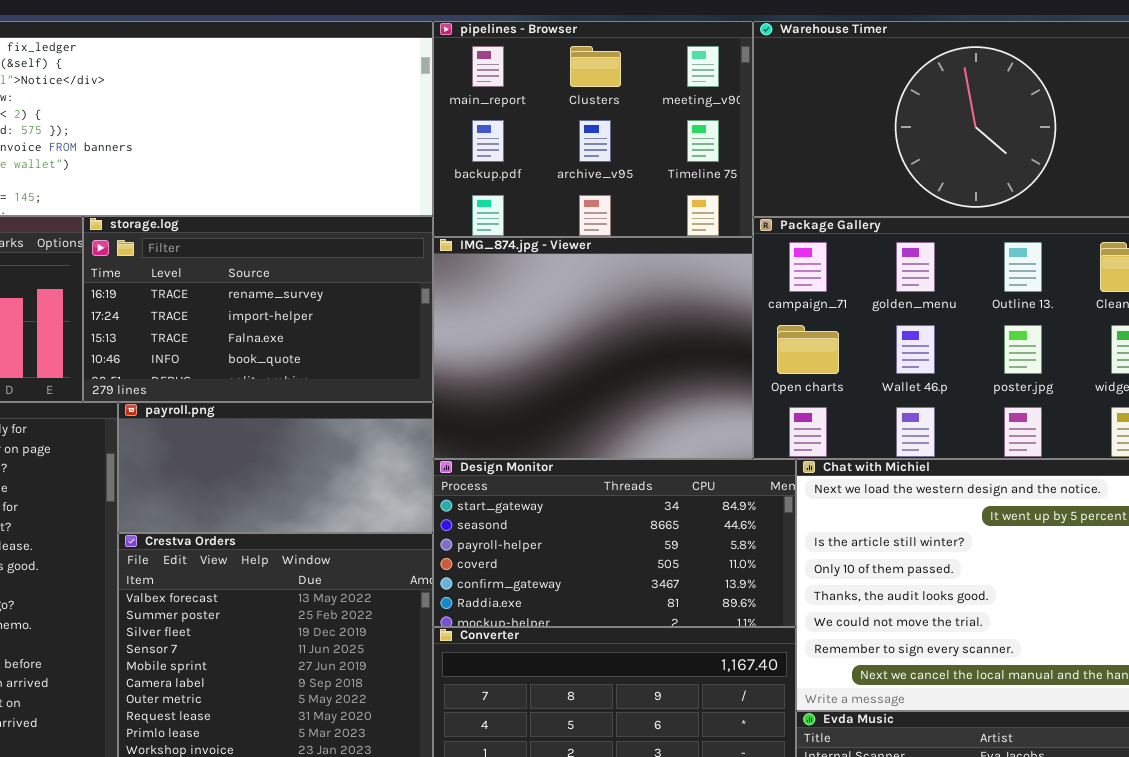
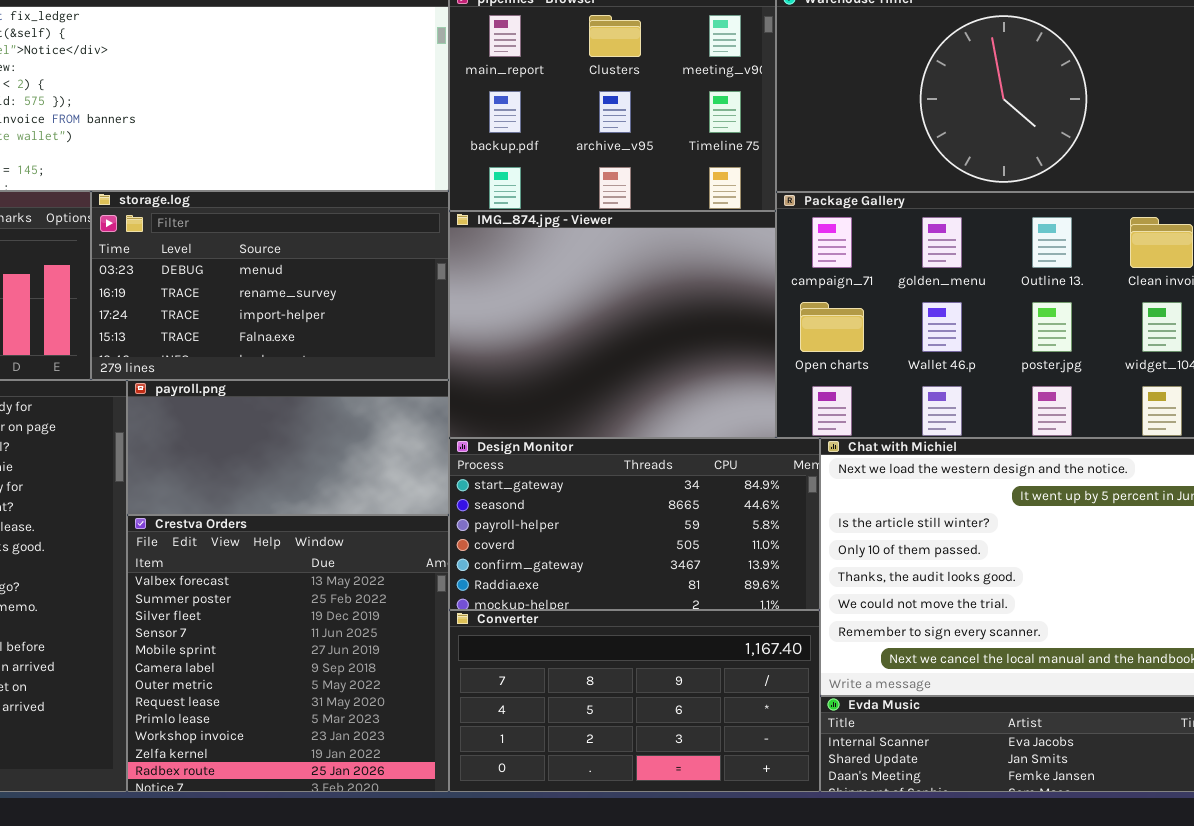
storage.log: [83,216,433,402] -> [91,191,449,380], scrolled up 1 row

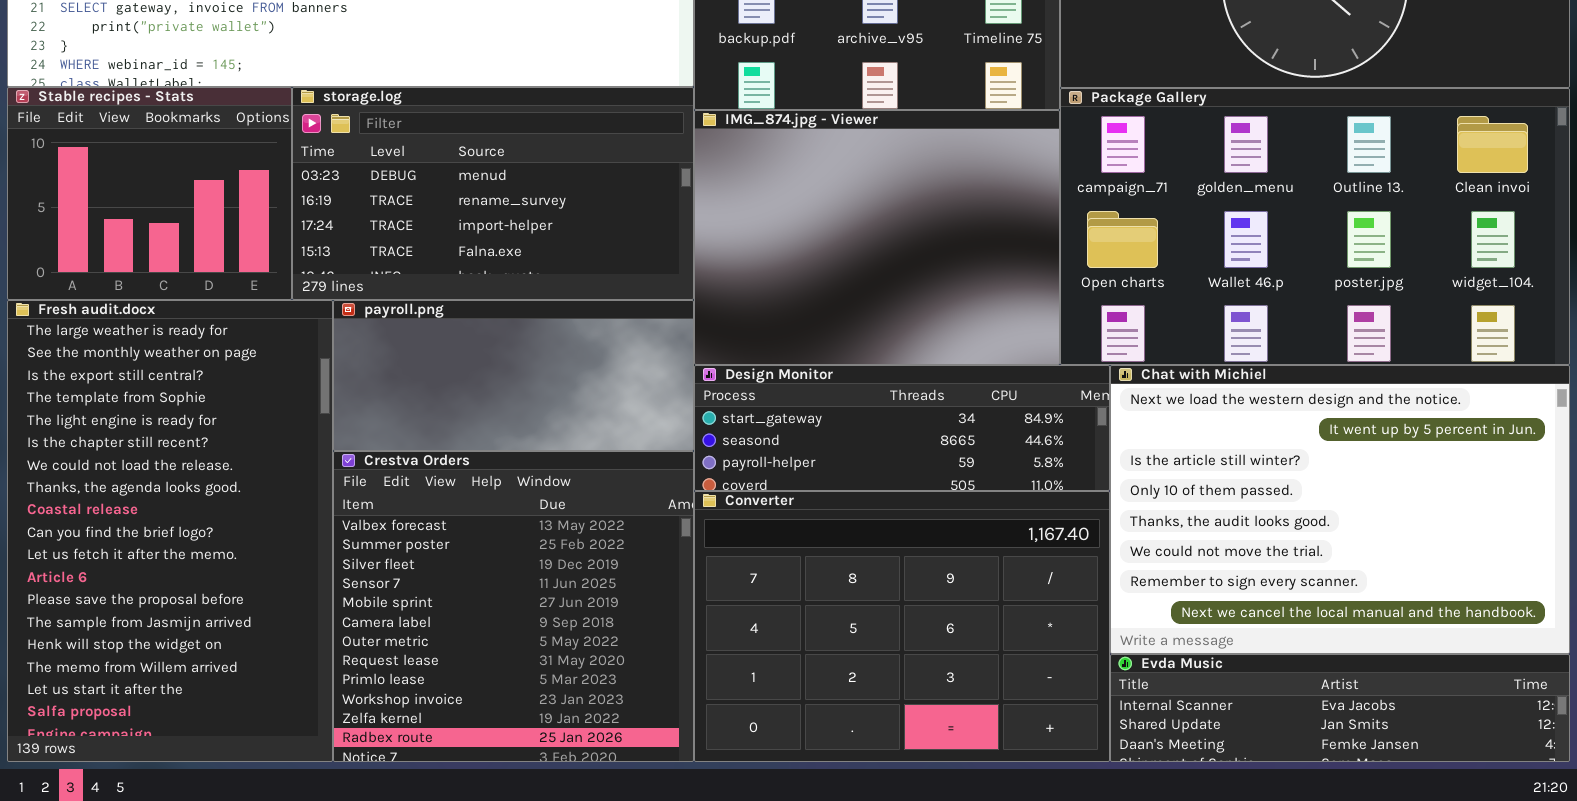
Design Monitor: [449,438,820,610] -> [694,365,1110,491], resized
Converter: [449,610,820,792] -> [694,491,1110,762], resized

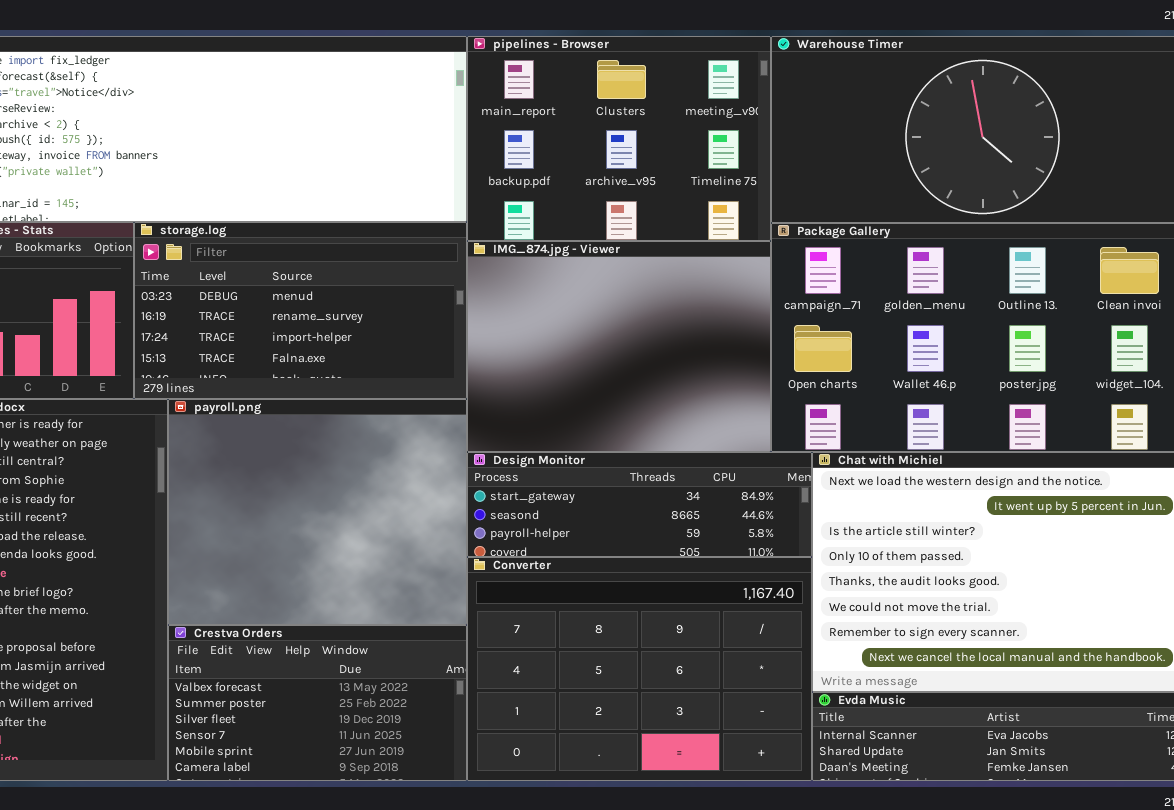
payroll.png: [333,300,694,451] -> [168,399,467,625], resized
Crestva Orders: [333,451,694,762] -> [168,625,467,781], resized

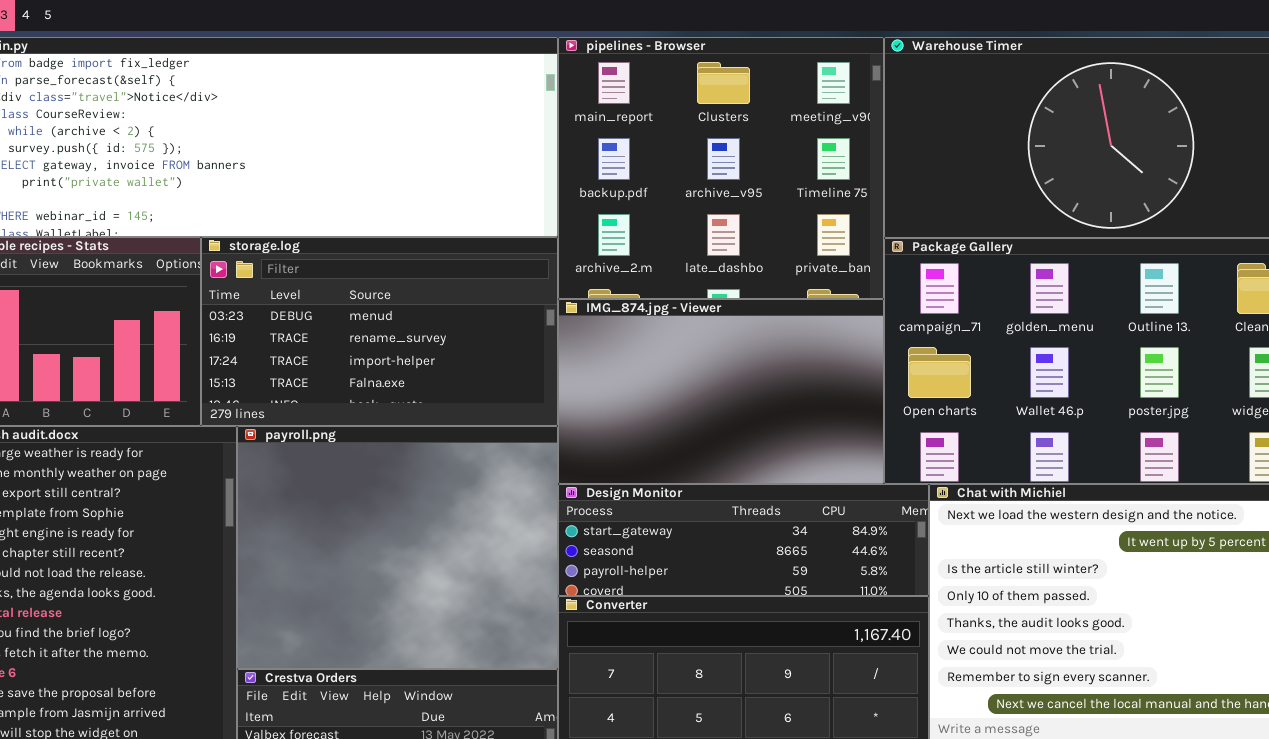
pipelines - Browser: [467,36,771,241] -> [558,37,884,299], resized
IMG_874.jpg - Viewer: [467,241,771,452] -> [558,299,884,484], resized

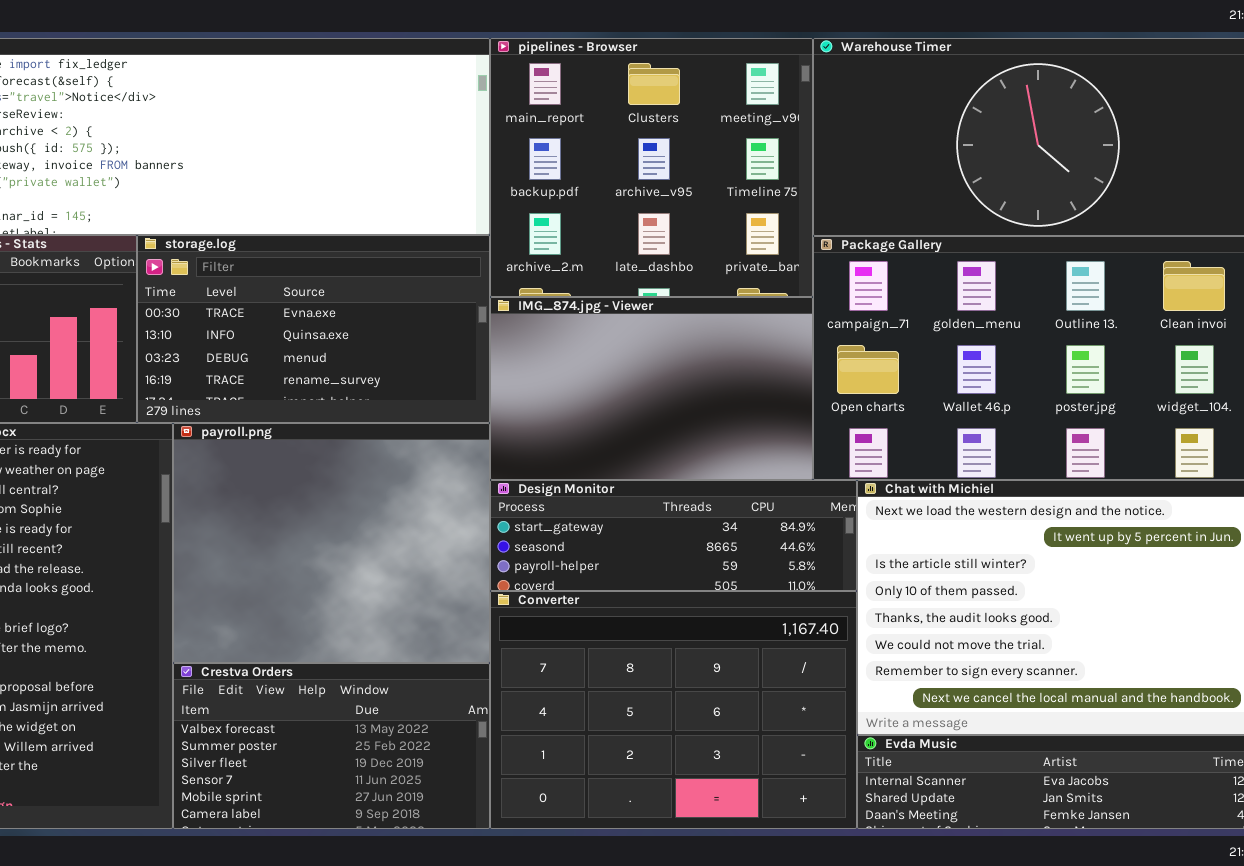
storage.log: [201,237,558,426] -> [137,235,490,423], scrolled up 2 rows

